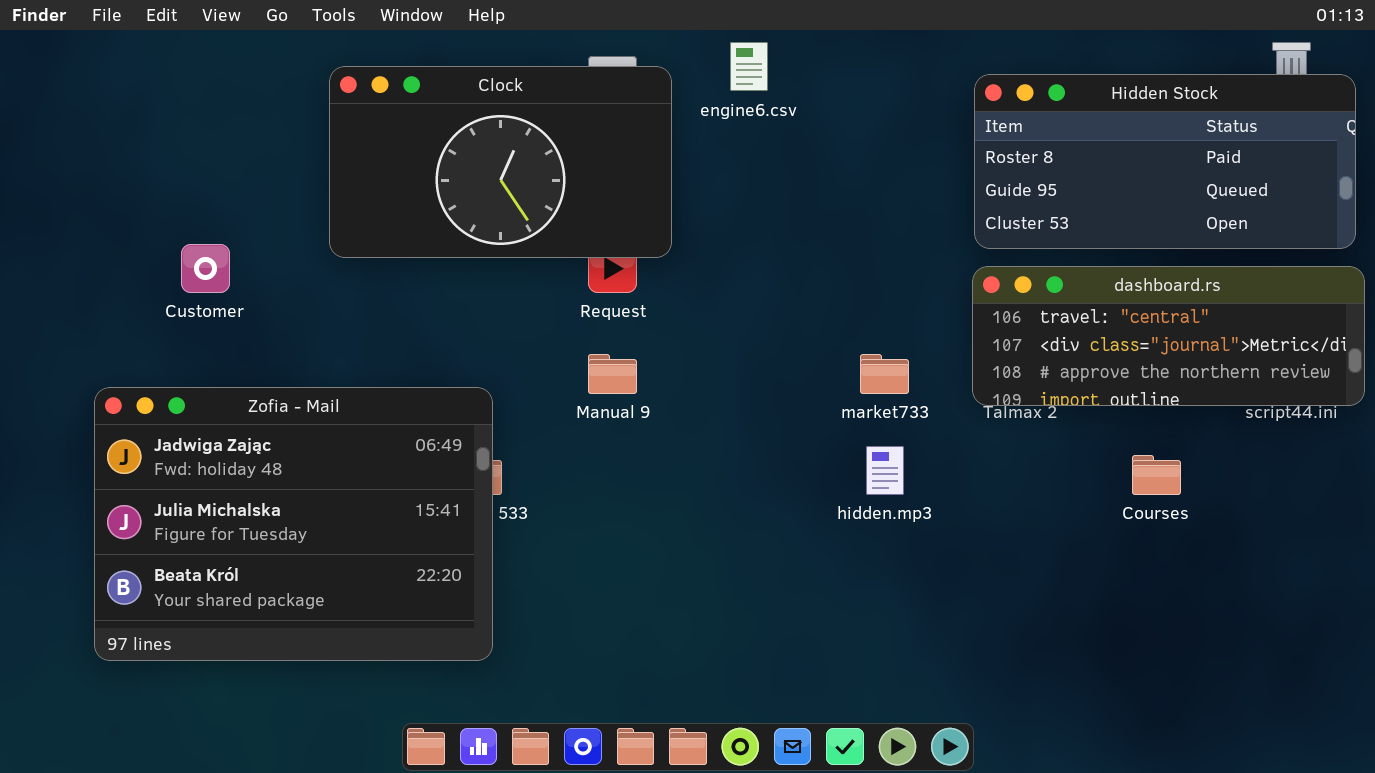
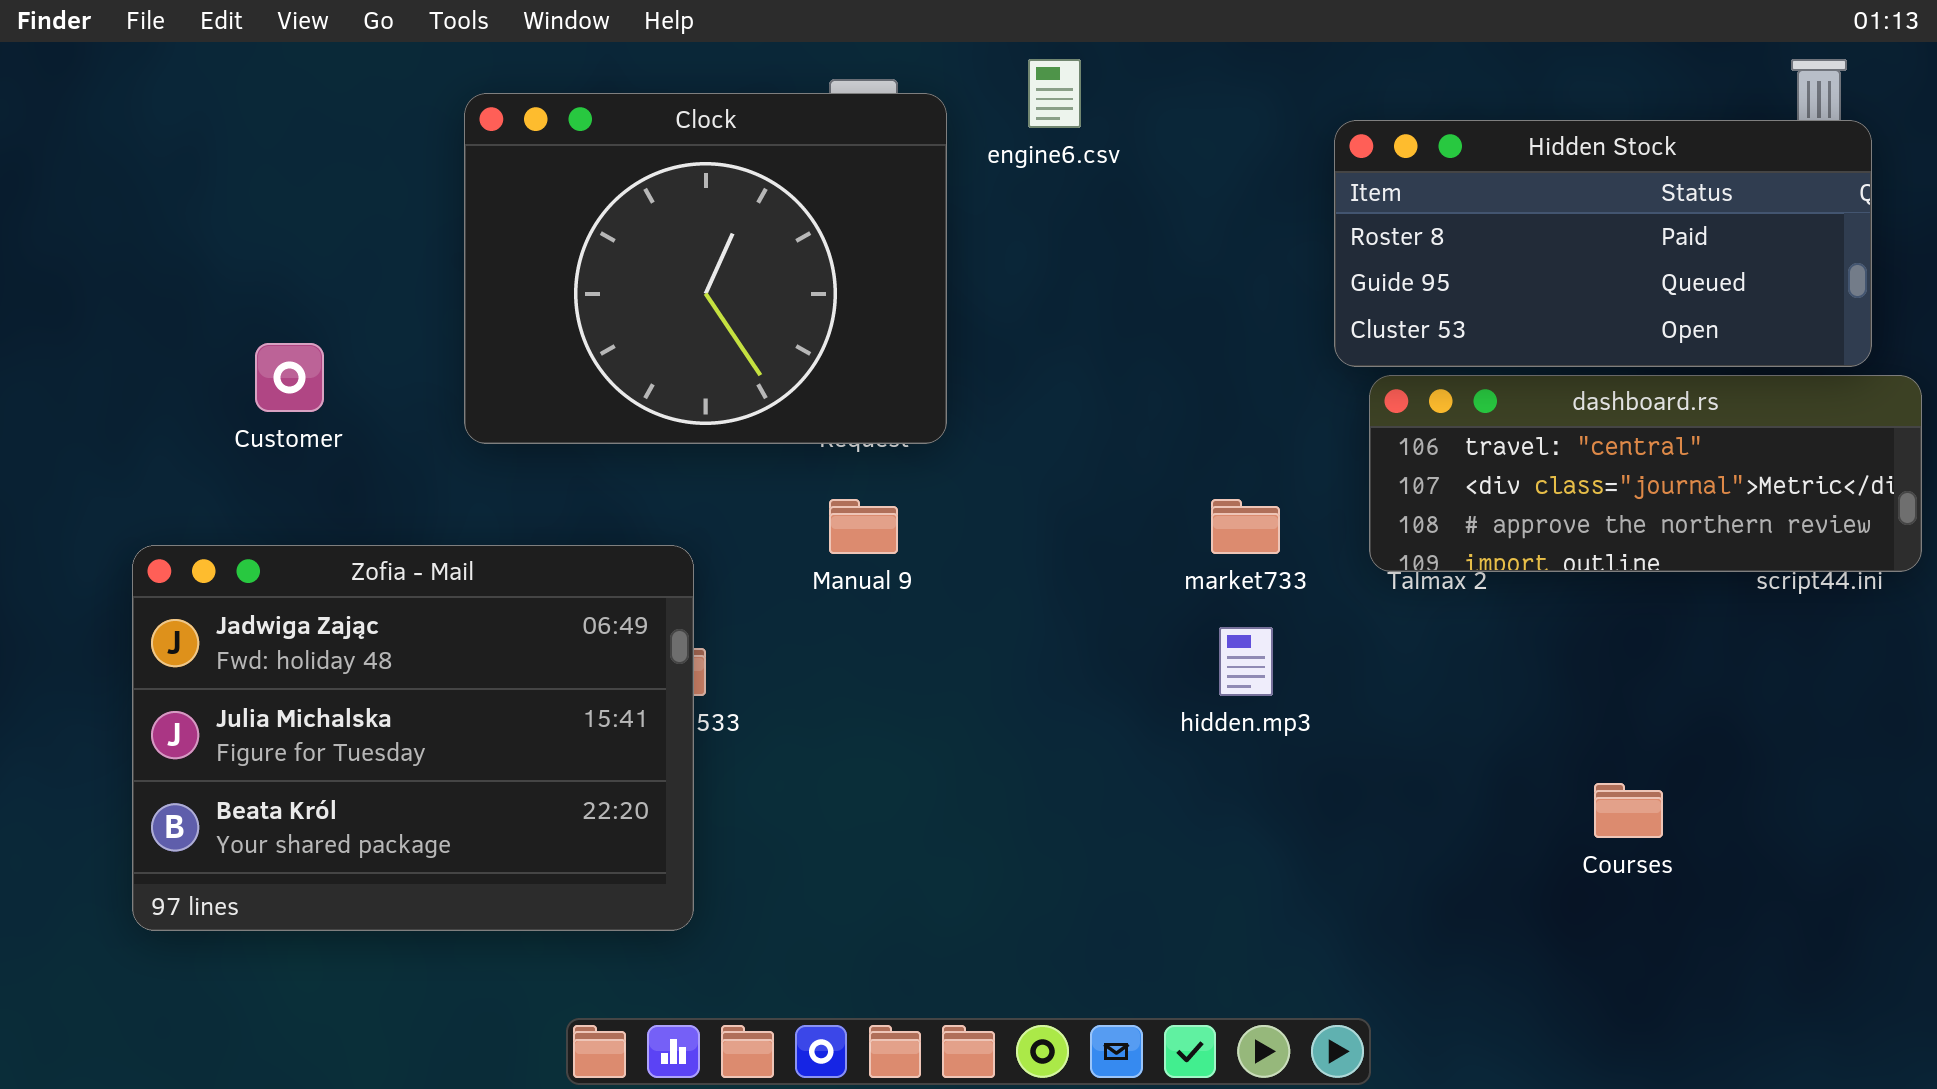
Clock: [329,66,672,258] -> [464,93,947,444], resized
Hidden Stock: [974,74,1356,249] -> [1334,120,1872,367], moved
Courses: [1132,455,1181,495] -> [1594,783,1663,838], moved

